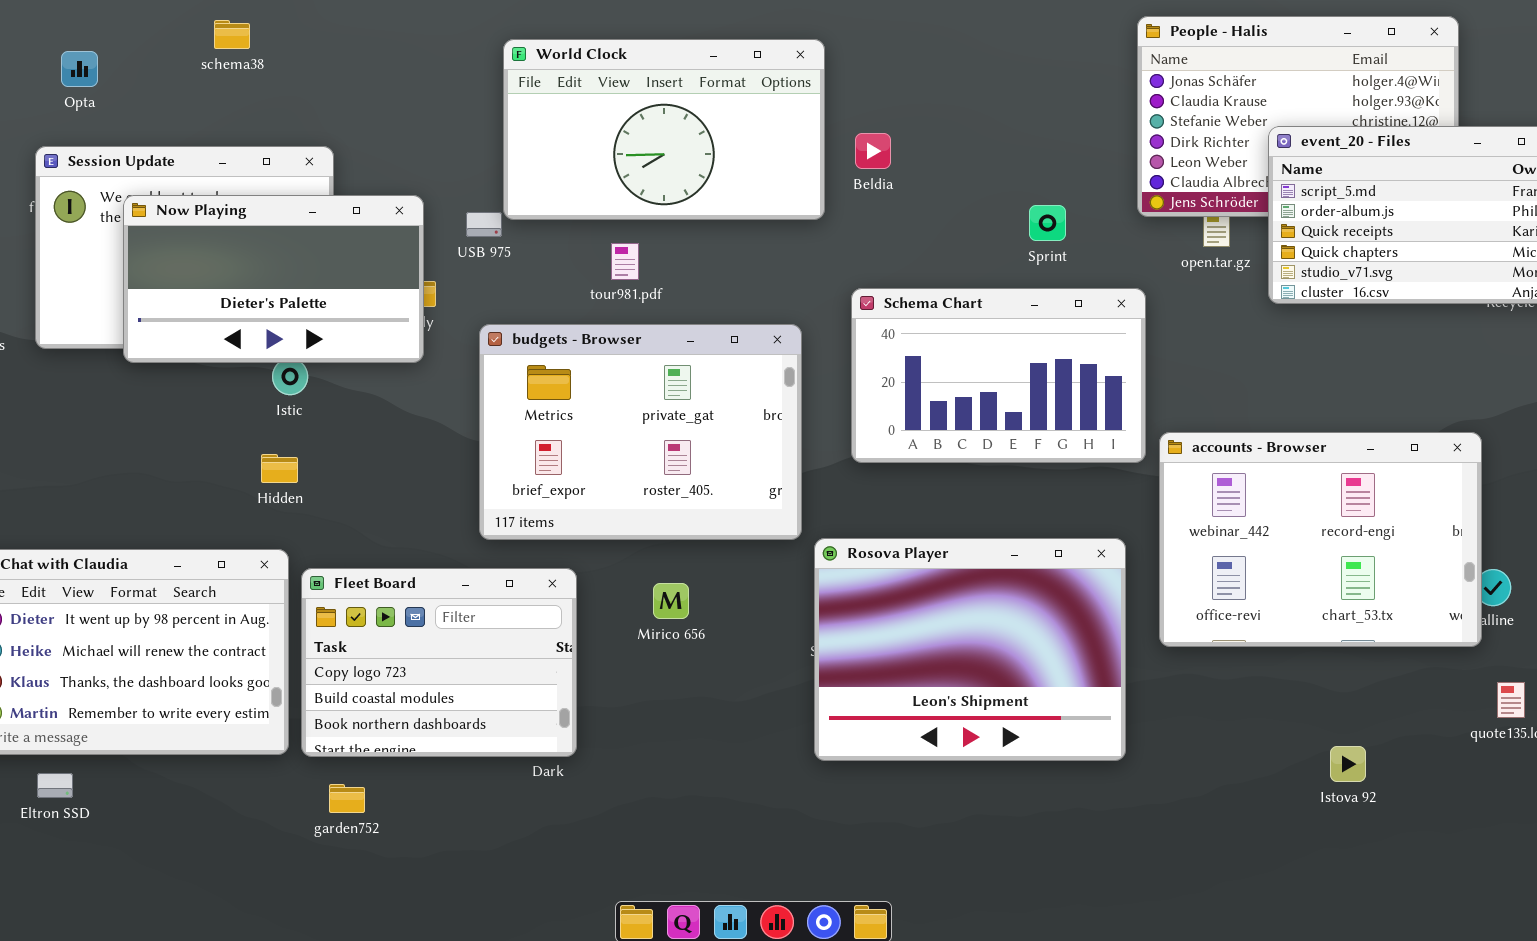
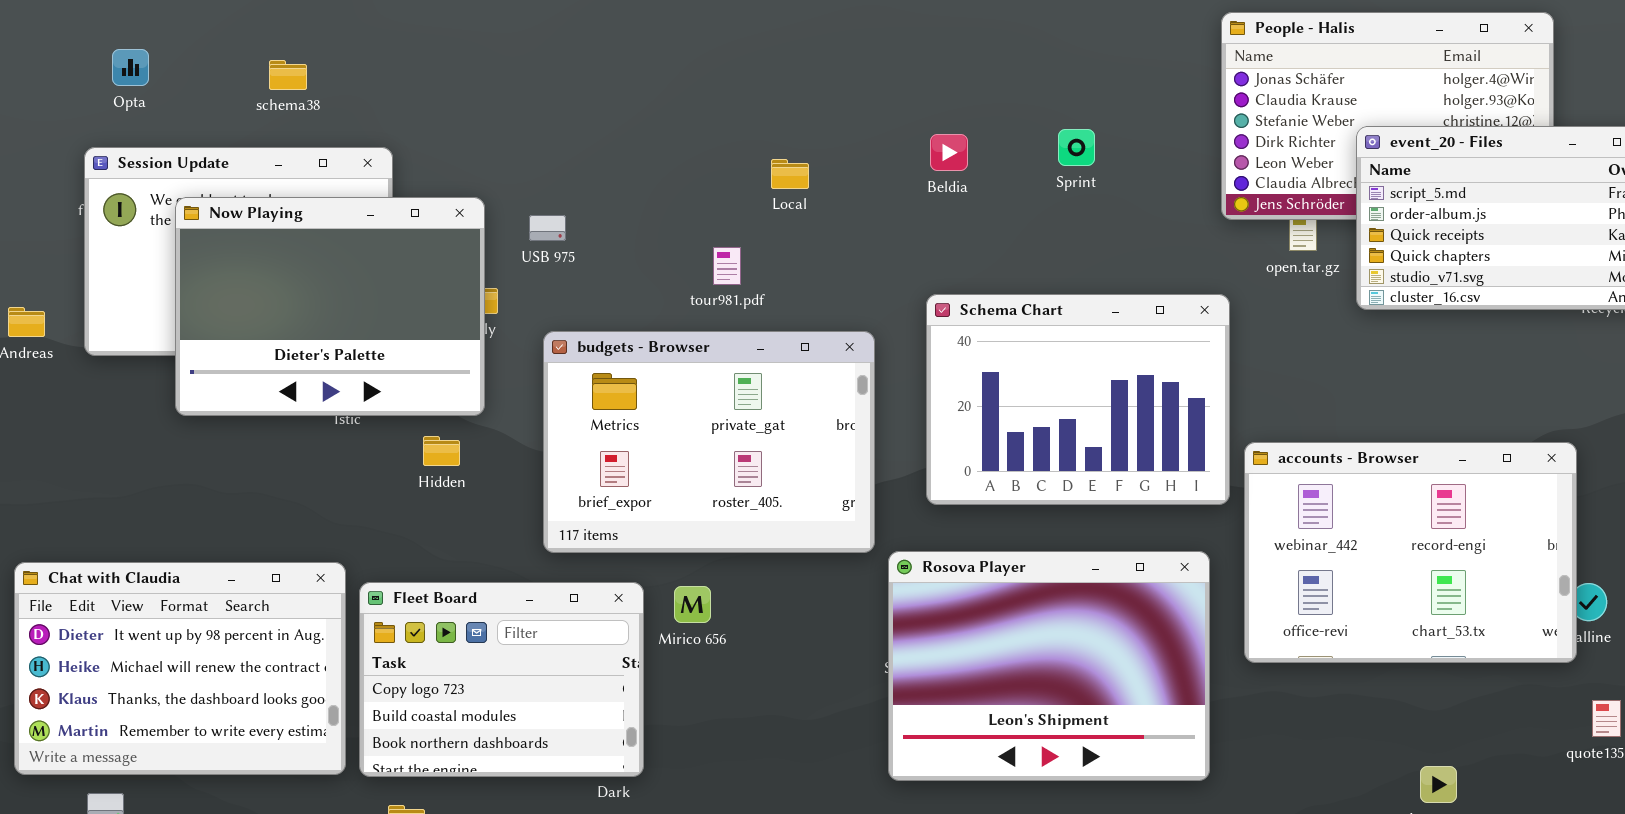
schema38: [214,20,250,49] -> [269,60,307,90], moved
World Clock: [503,39,825,220] -> none, closed
Now Playing: [123,195,424,363] -> [175,197,485,416], resized
Sprint: [1029,205,1066,241] -> [1058,129,1095,166], moved
tour981.pdf: [611,243,639,280] -> [713,247,741,285], moved
Schema Chart: [851,288,1146,463] -> [926,294,1230,505], resized
Hidden: [261,454,298,483] -> [423,436,460,466], moved
Mirico 656: [653,583,689,619] -> [674,586,711,623], moved

